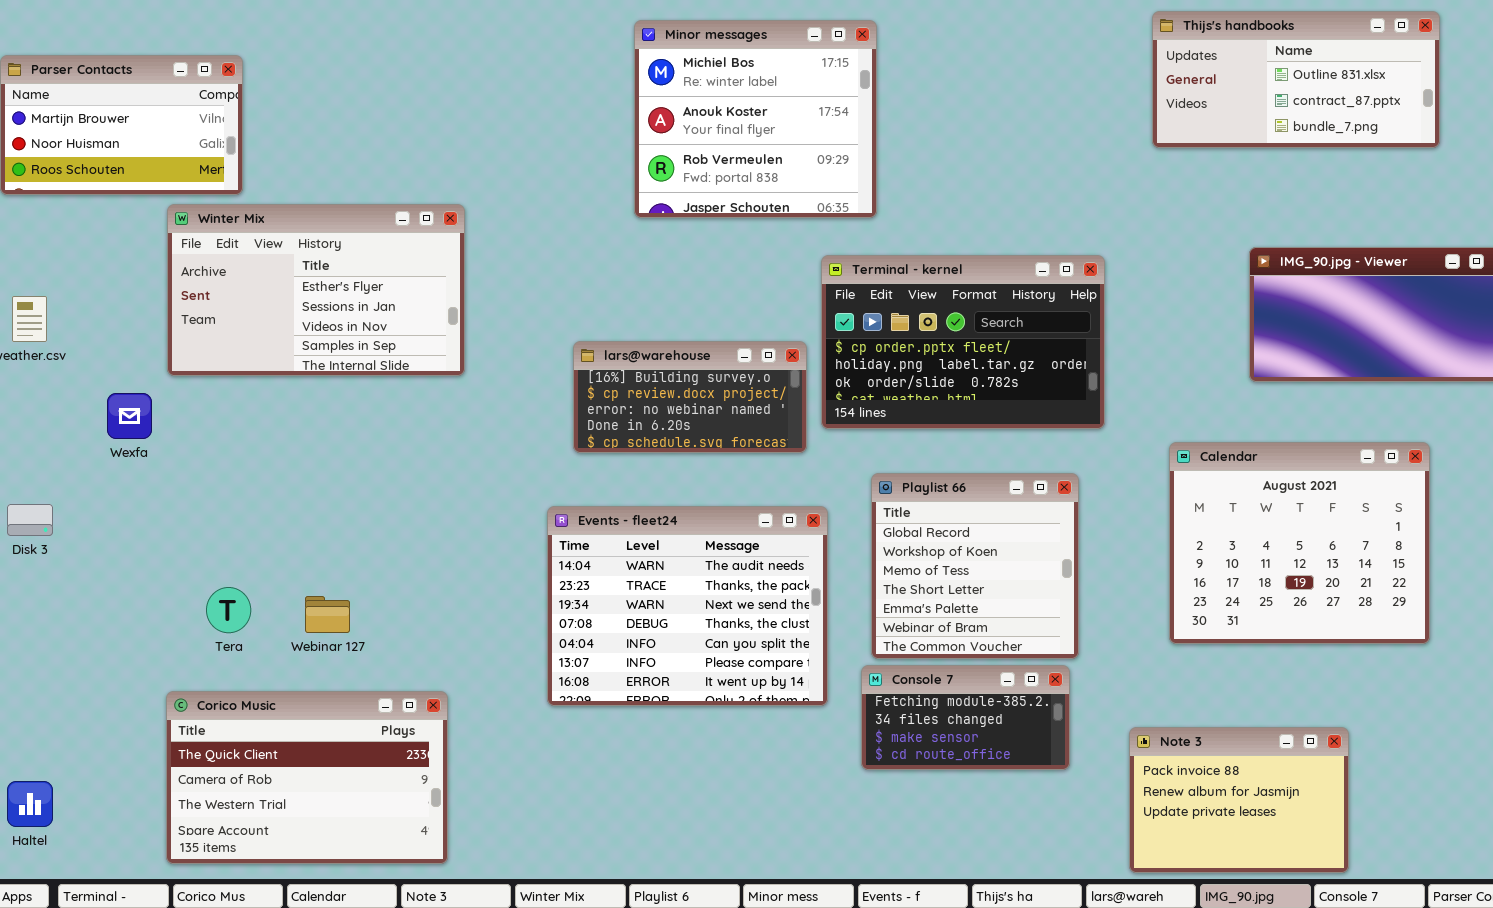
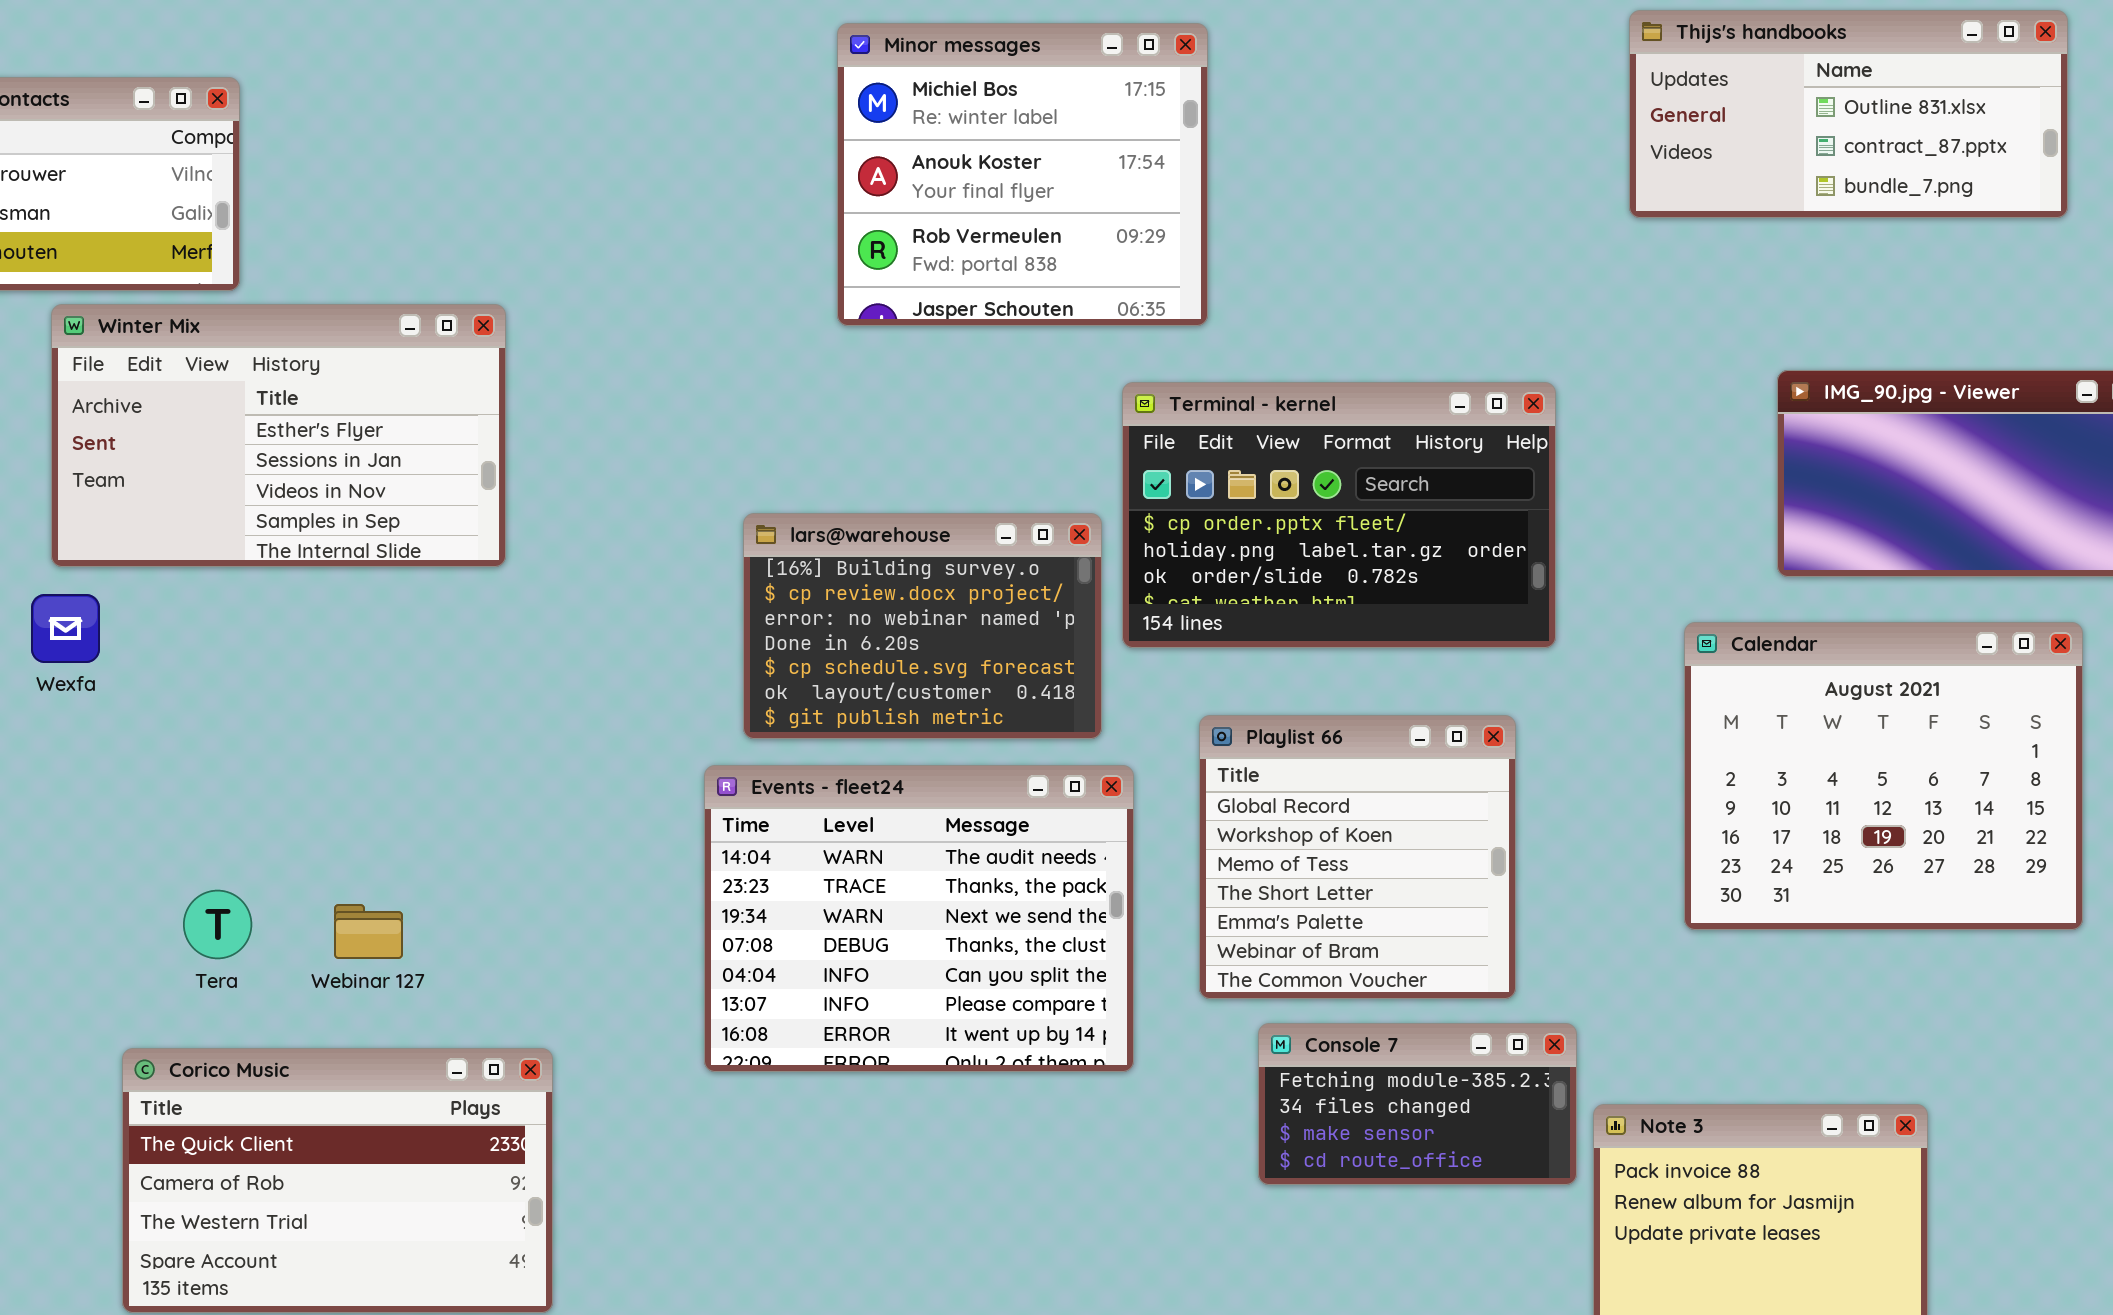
Winter Mix: [167,204,465,376] -> [51,304,506,567], moved
lars@warehouse: [573,341,807,453] -> [743,513,1102,739], resized
Calendar: [1169,442,1430,644] -> [1684,622,2083,930], moved
Console 7: [861,665,1070,770] -> [1258,1023,1577,1185], moved

